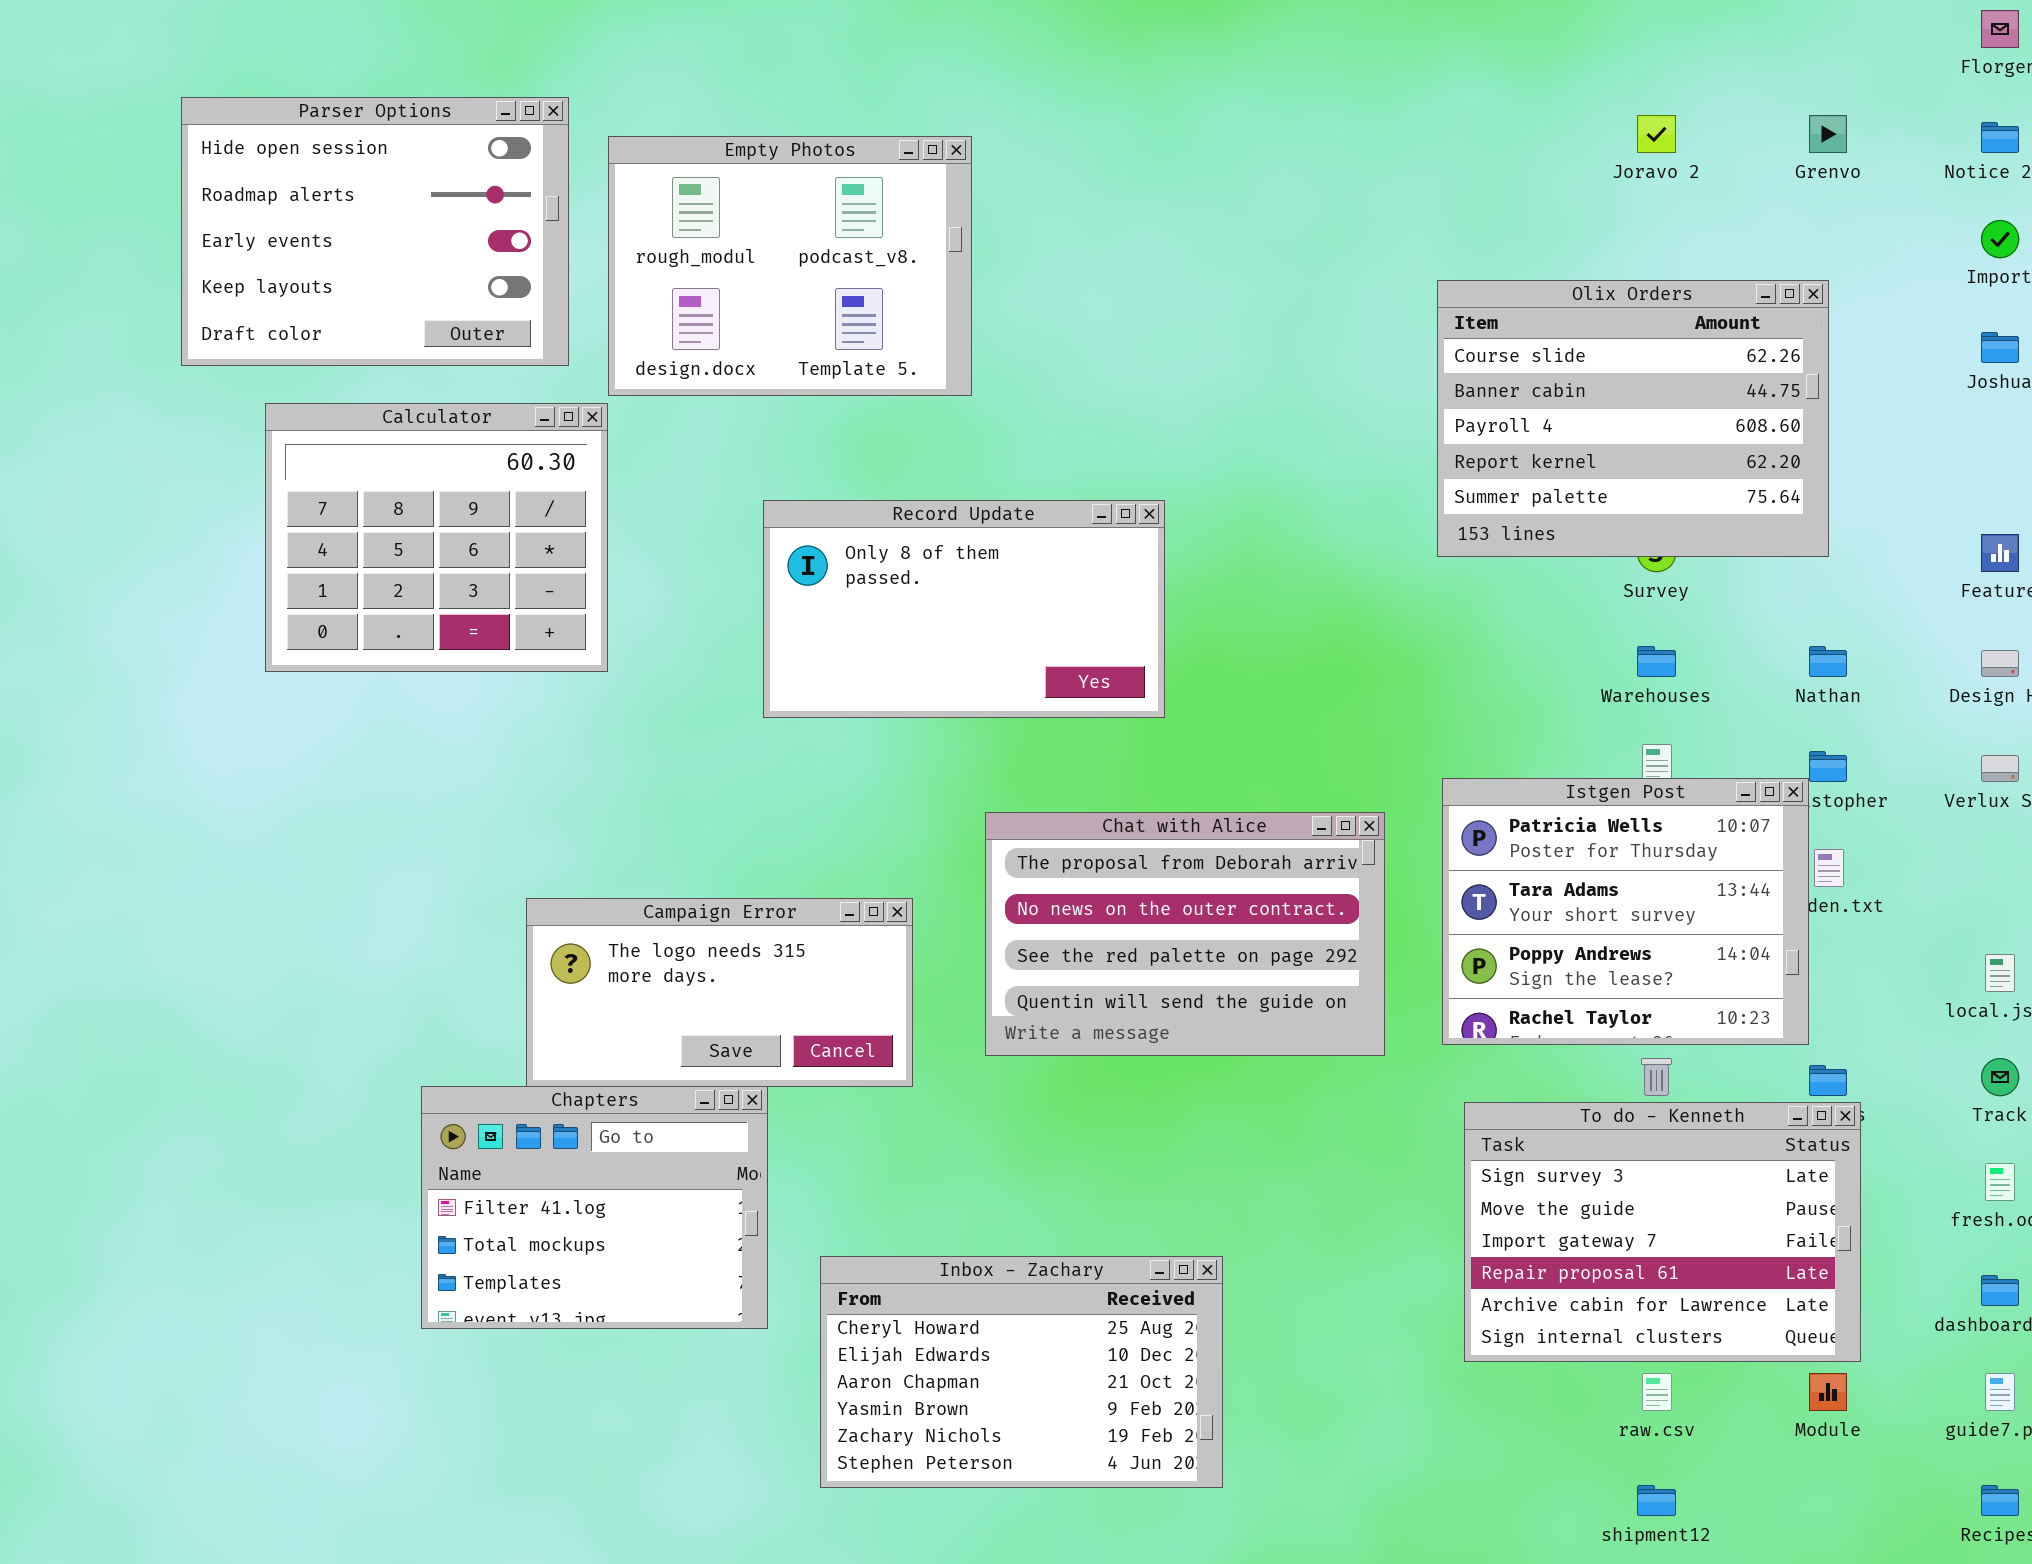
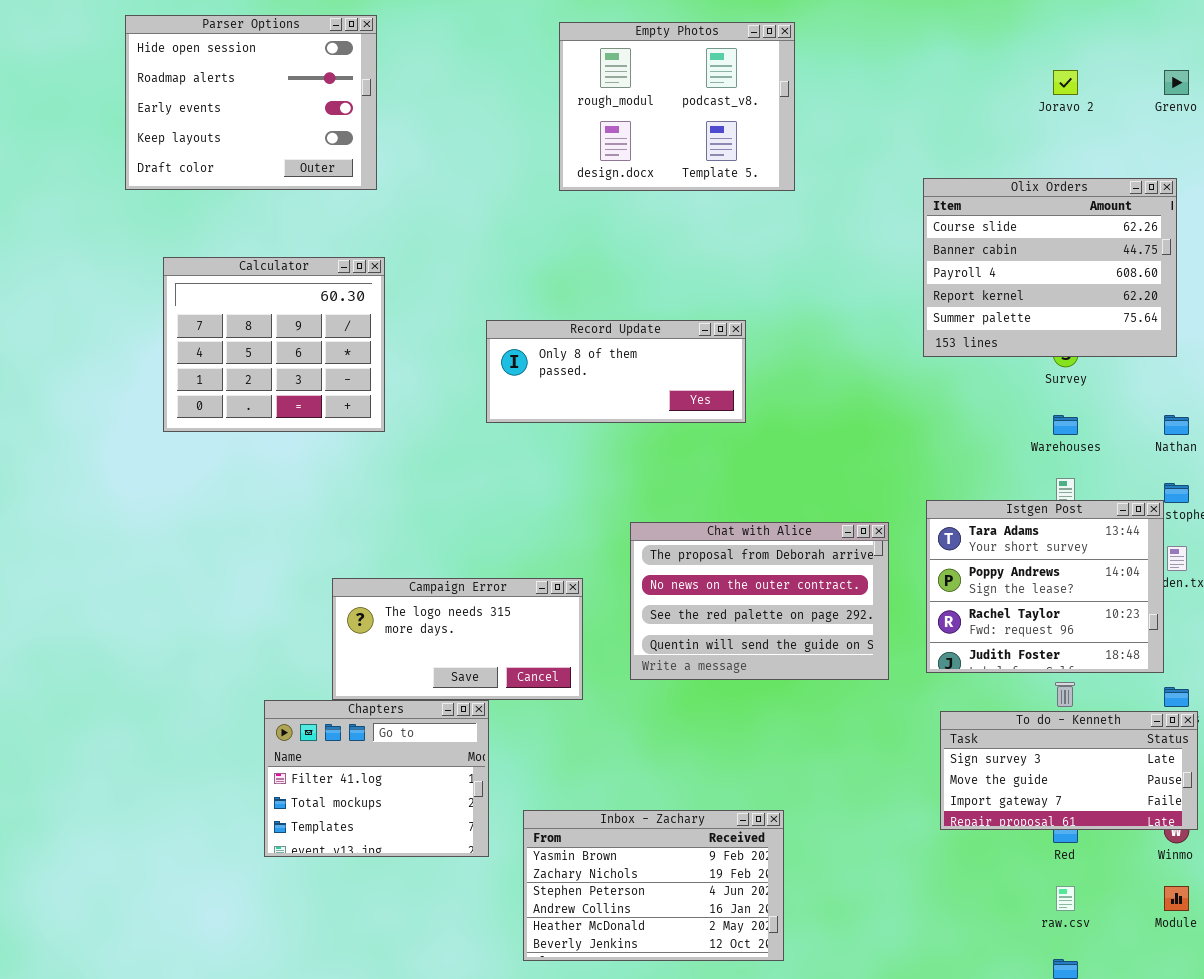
Parser Options: [181,97,569,366] -> [125,15,377,190], moved
Empty Photos: [608,136,972,396] -> [559,22,795,191], moved
Record Update: [763,500,1165,718] -> [486,320,746,423], resized
Istgen Post: [1442,778,1809,1045] -> [926,500,1164,673], scrolled down 1 row
To do - Kenneth: [1464,1102,1861,1362] -> [940,711,1198,830], resized
Inbox - Zachary: [820,1256,1223,1488] -> [523,810,784,961], scrolled down 3 rows

